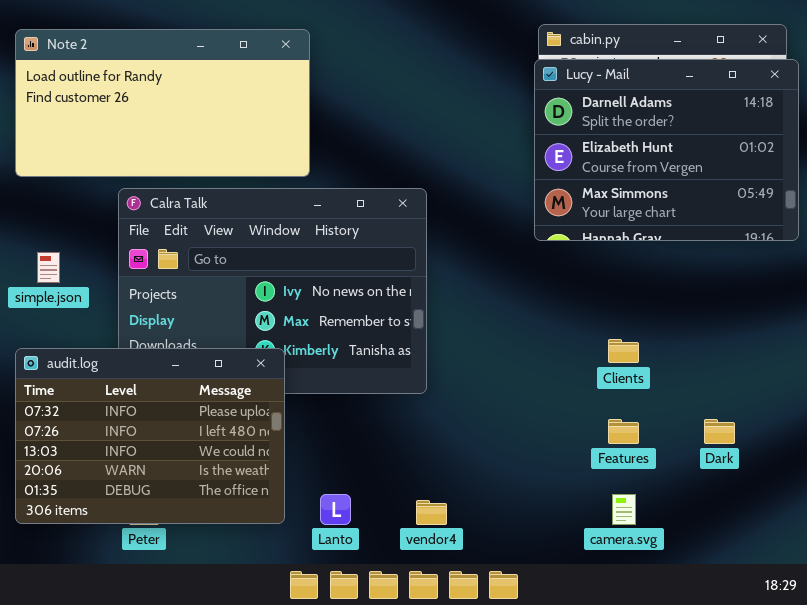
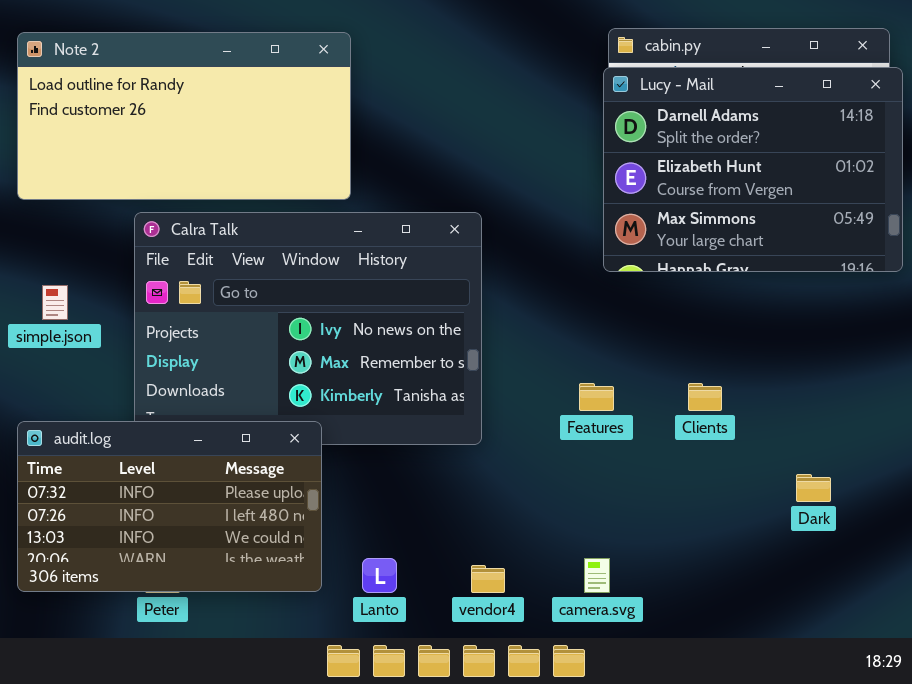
audit.log: [15,348,285,524] -> [17,421,322,592], resized
Features: [608,419,639,444] -> [579,383,614,411], moved
camera.svg: [612,494,636,525] -> [584,558,610,593], moved

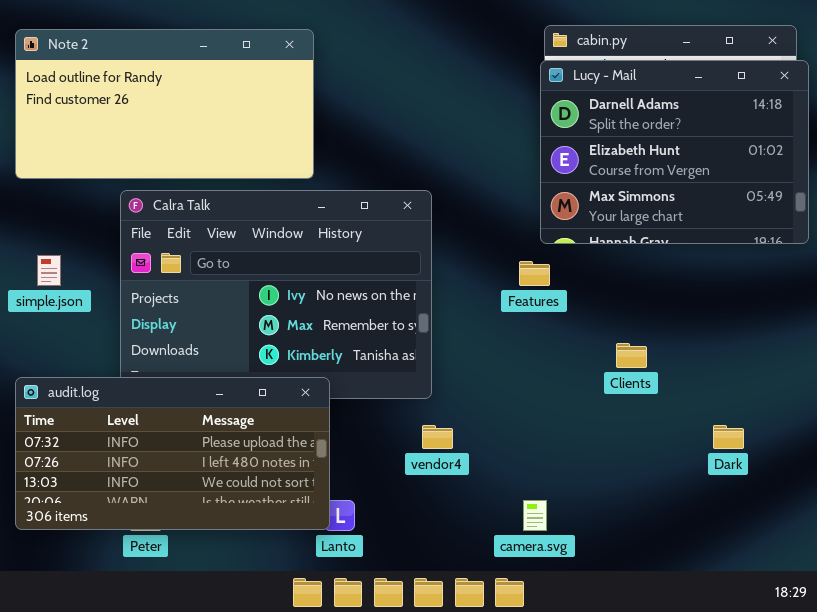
Features: [579,383,614,411] -> [519,261,550,286], moved
audit.log: [17,421,322,592] -> [15,377,330,530], resized
vendor4: [471,565,505,593] -> [422,425,453,449], moved

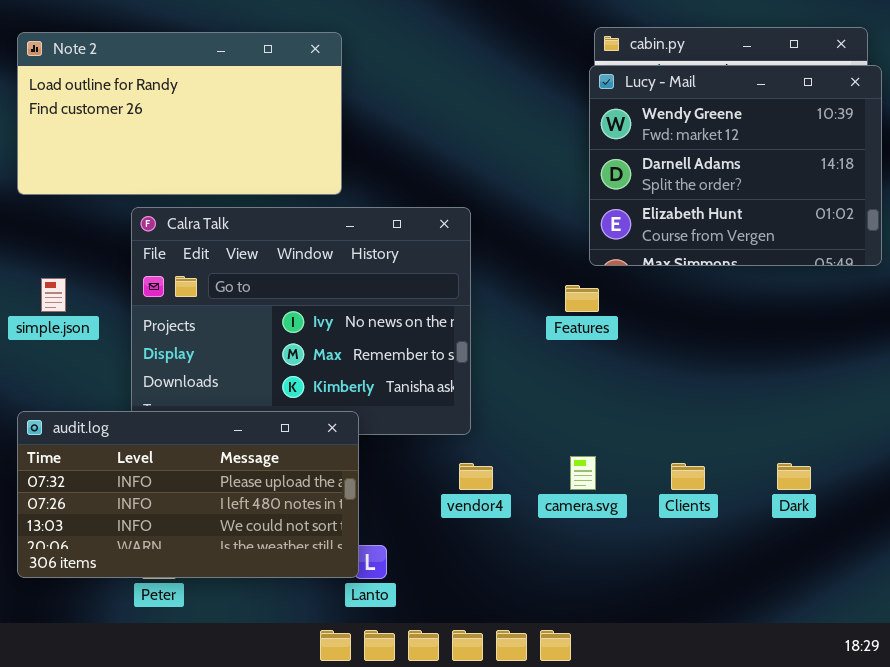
Lucy - Mail: [540,60,809,244] -> [589,65,882,266], scrolled up 1 row
Clients: [616,343,647,368] -> [671,463,705,490], moved
camera.svg: [523,500,547,531] -> [570,456,596,490], moved

